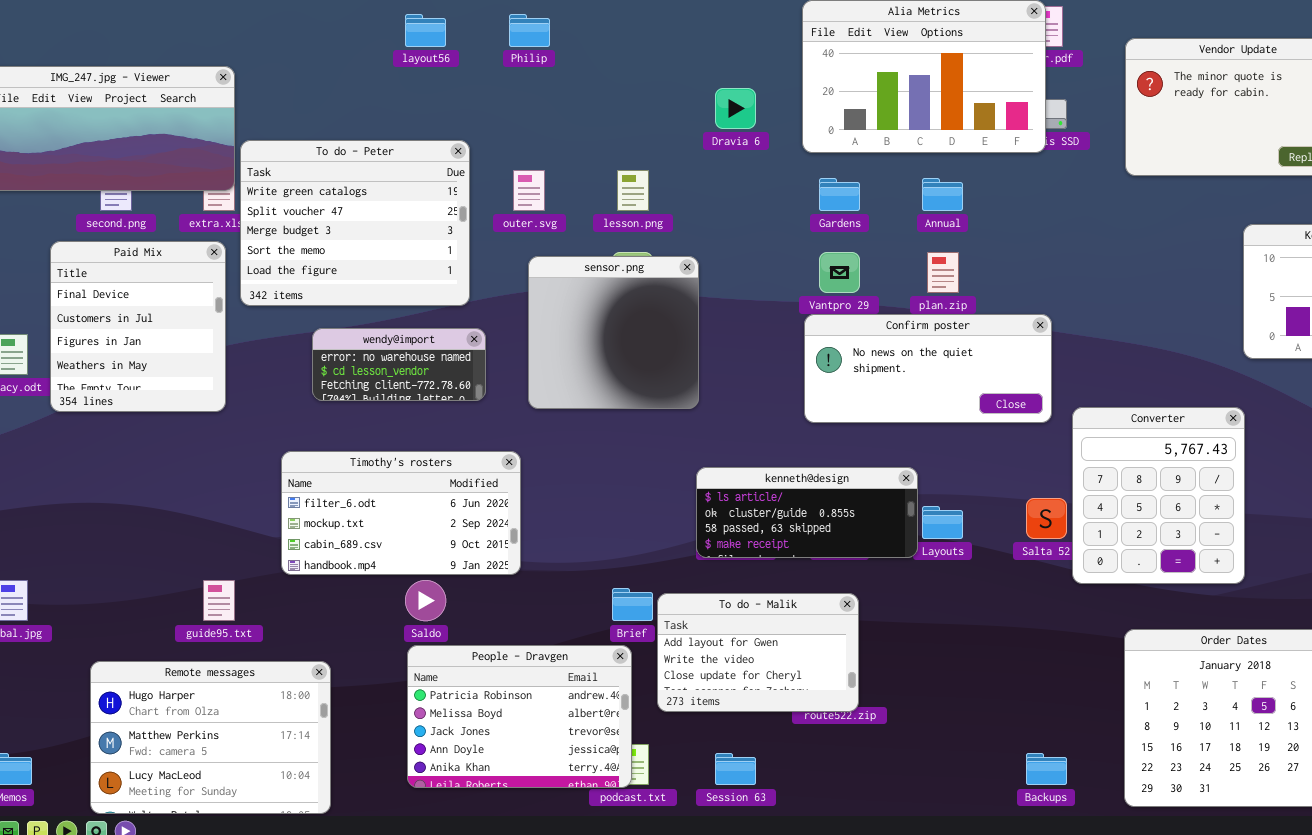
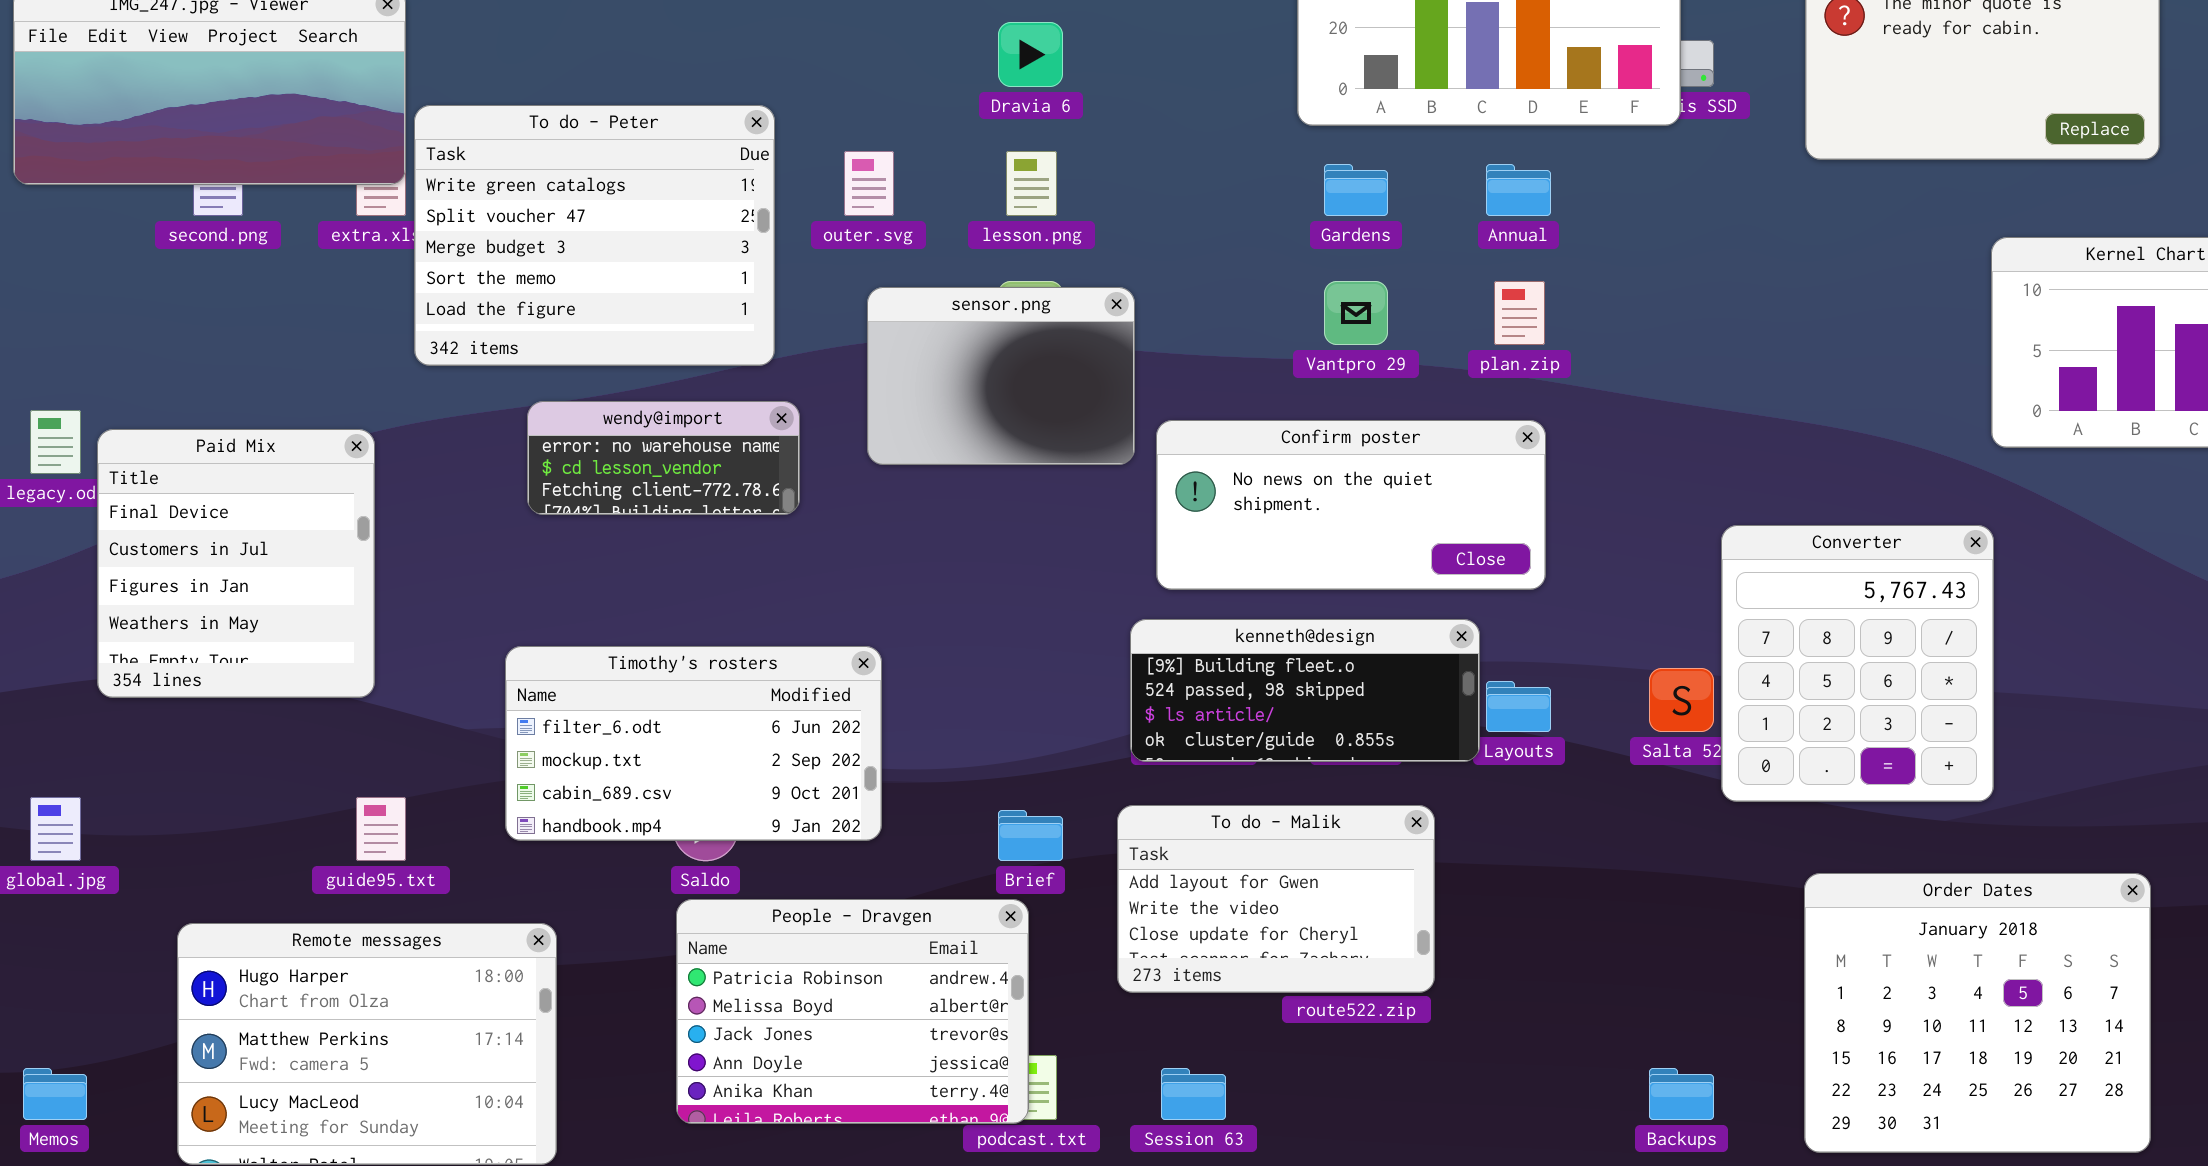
Dravia 6: [715,88,756,129] -> [998,22,1063,87], moved
Paid Mix: [50,241,226,412] -> [97,429,375,698], moved
sensor.png: [528,256,699,409] -> [867,287,1135,465], resized
Confirm poster: [804,314,1052,423] -> [1156,420,1546,590], moved
Timothy's rosters: [281,451,521,575] -> [505,646,882,841], moved
kenneth@design: [696,467,918,558] -> [1130,619,1480,762], scrolled up 2 rows
To do - Malik: [657,593,859,712] -> [1117,805,1435,993], moved

